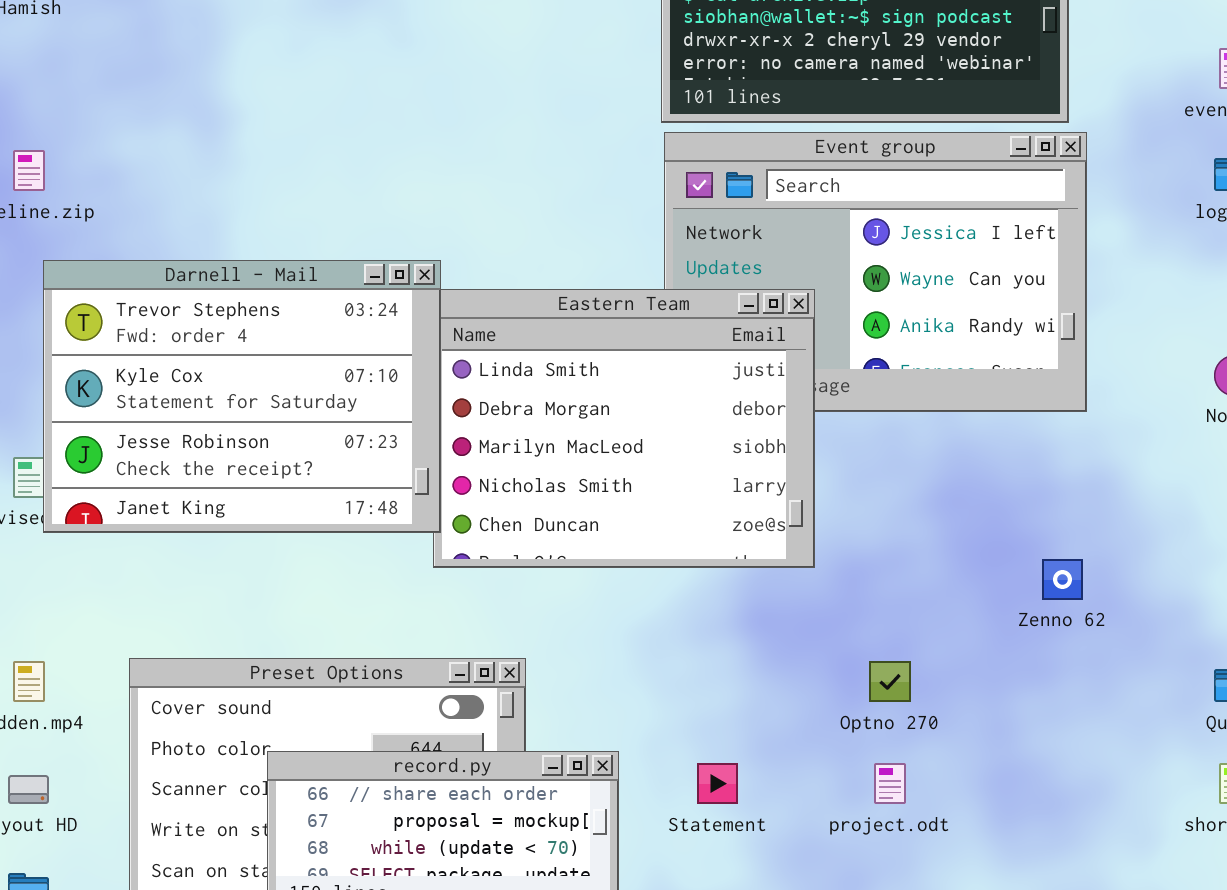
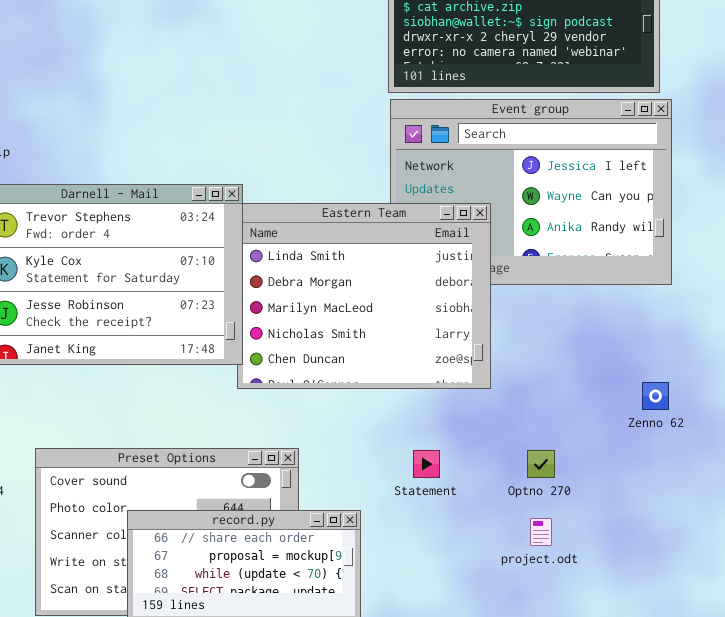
Statement: [697,763,738,804] -> [413,450,440,478], moved

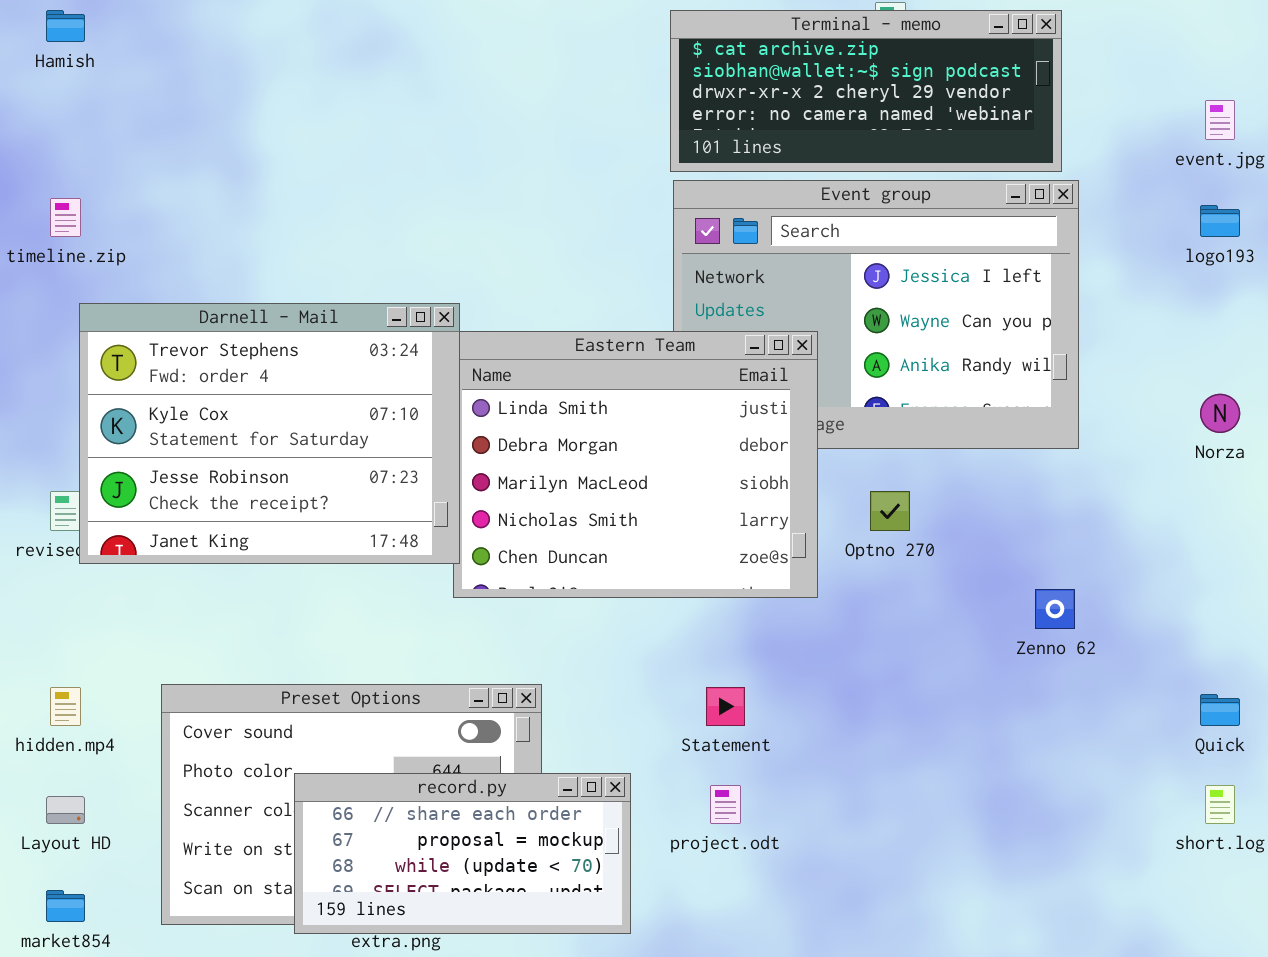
Optno 270: [527,450,555,478] -> [870,491,910,531], moved
project.odt: [530,518,552,546] -> [710,785,741,824], moved

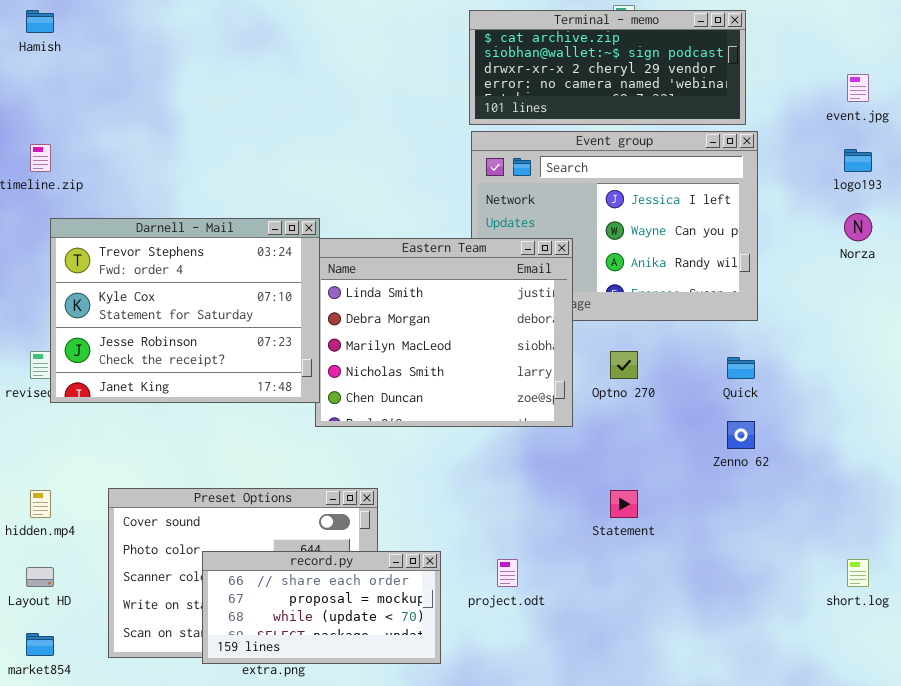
Norza: [1200,394,1240,433] -> [844,213,872,241], moved
Statement: [706,687,745,726] -> [610,490,638,518], moved
Quick: [1200,694,1240,726] -> [727,357,755,379], moved

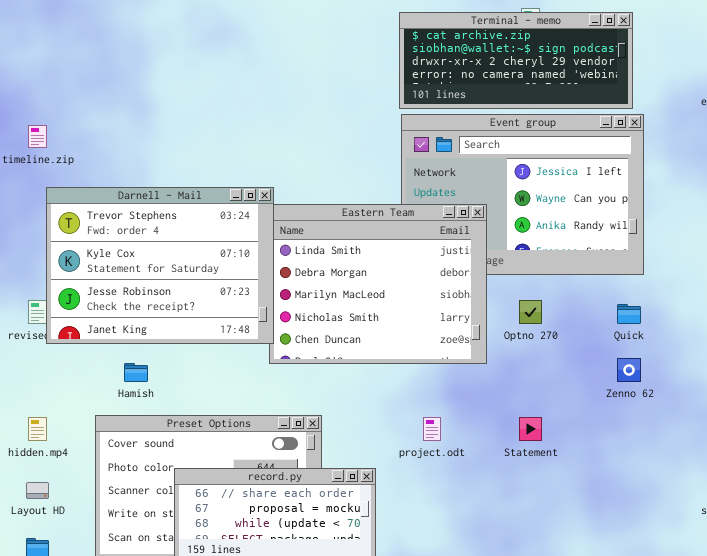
Hamish: [26,10,54,33] -> [124,363,148,382], moved
project.odt: [497,559,518,587] -> [423,417,441,441], moved

